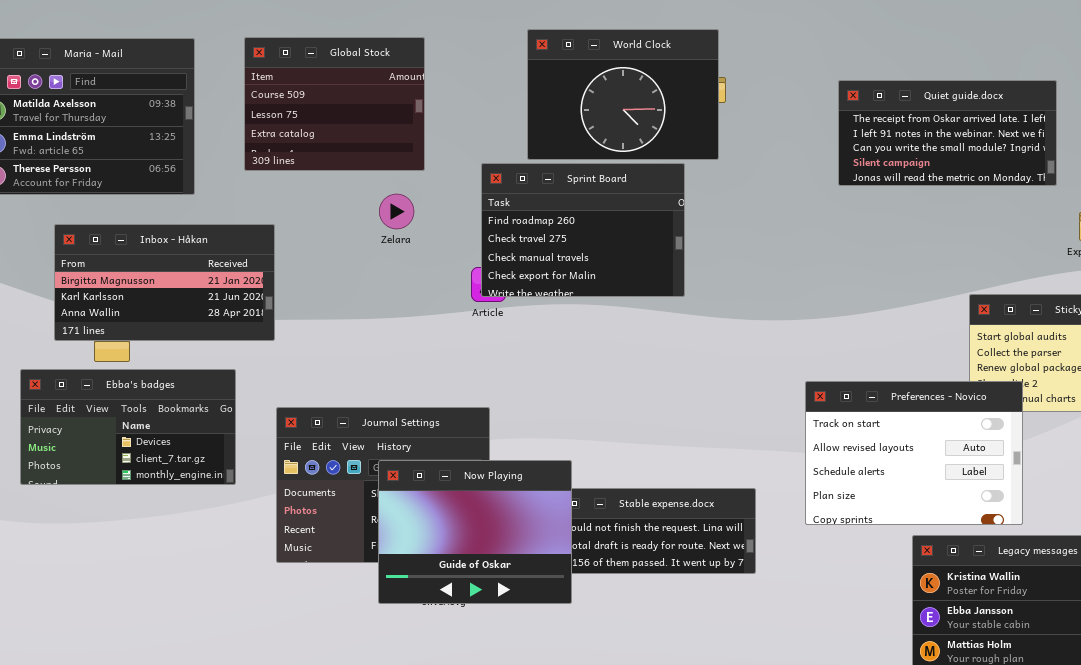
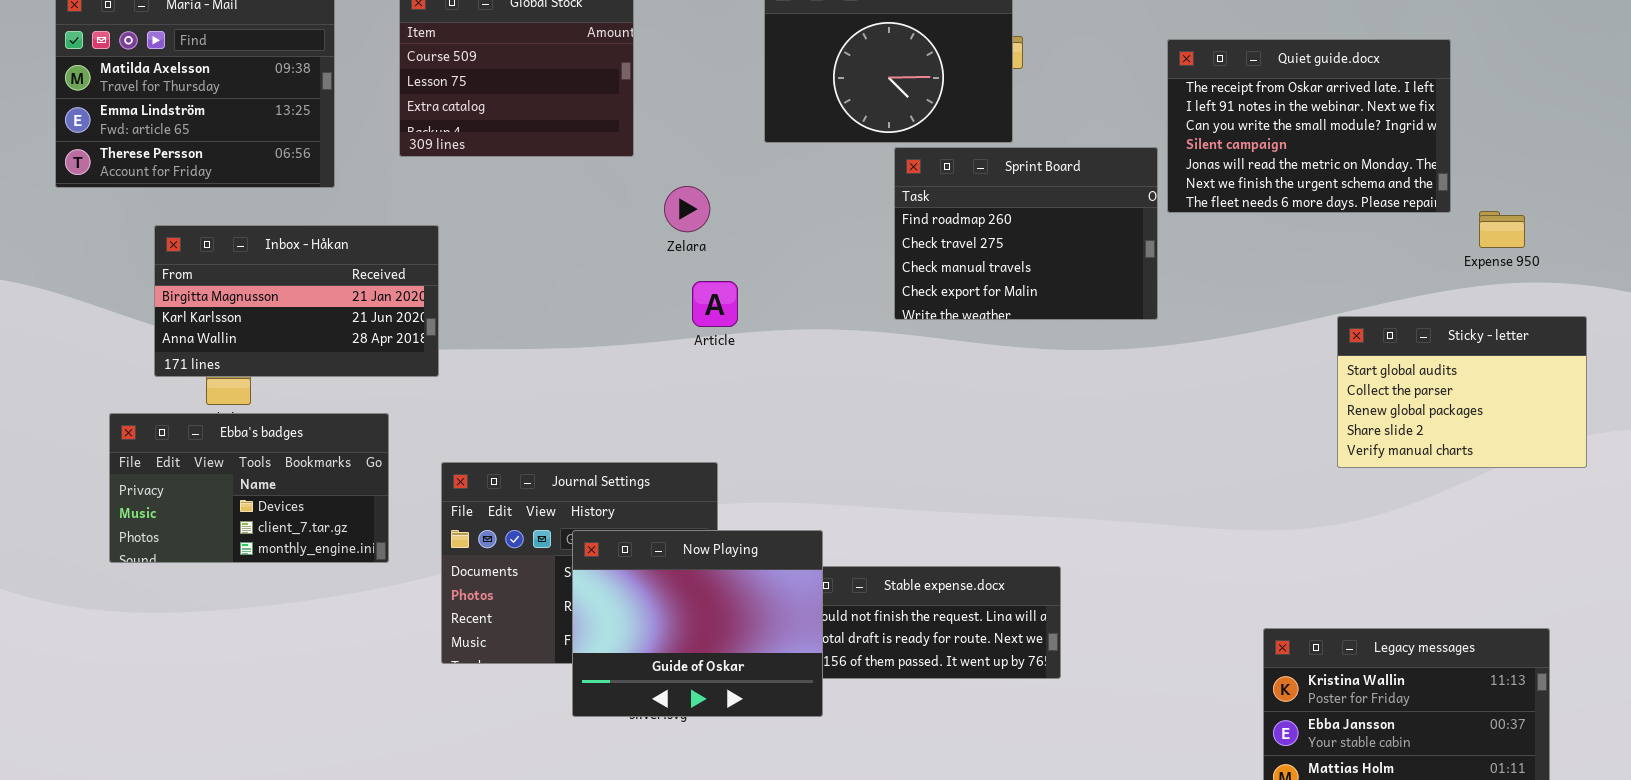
Quiet guide.docx: [838,80,1057,186] -> [1167,39,1451,213], resized
Sprint Board: [481,163,685,297] -> [894,147,1158,320], moved
Zelara: [379,194,414,229] -> [664,186,710,232], moved
Preferences - Novico: [805,381,1023,525] -> none, closed

